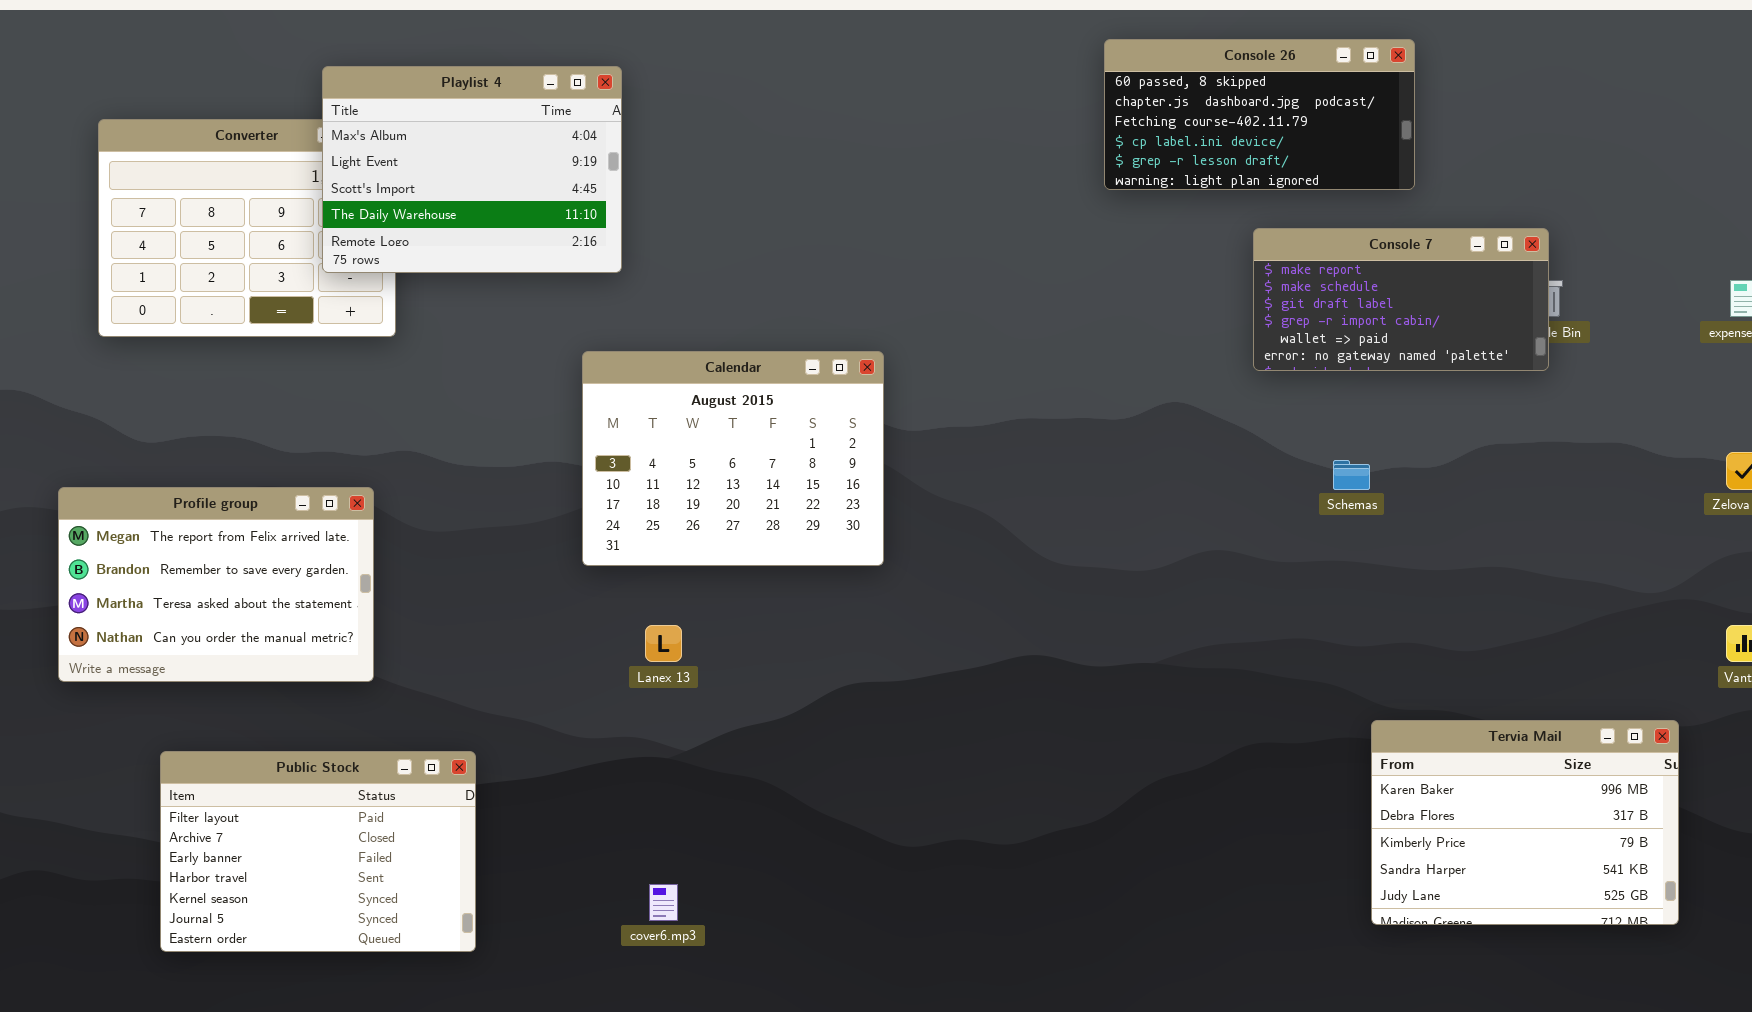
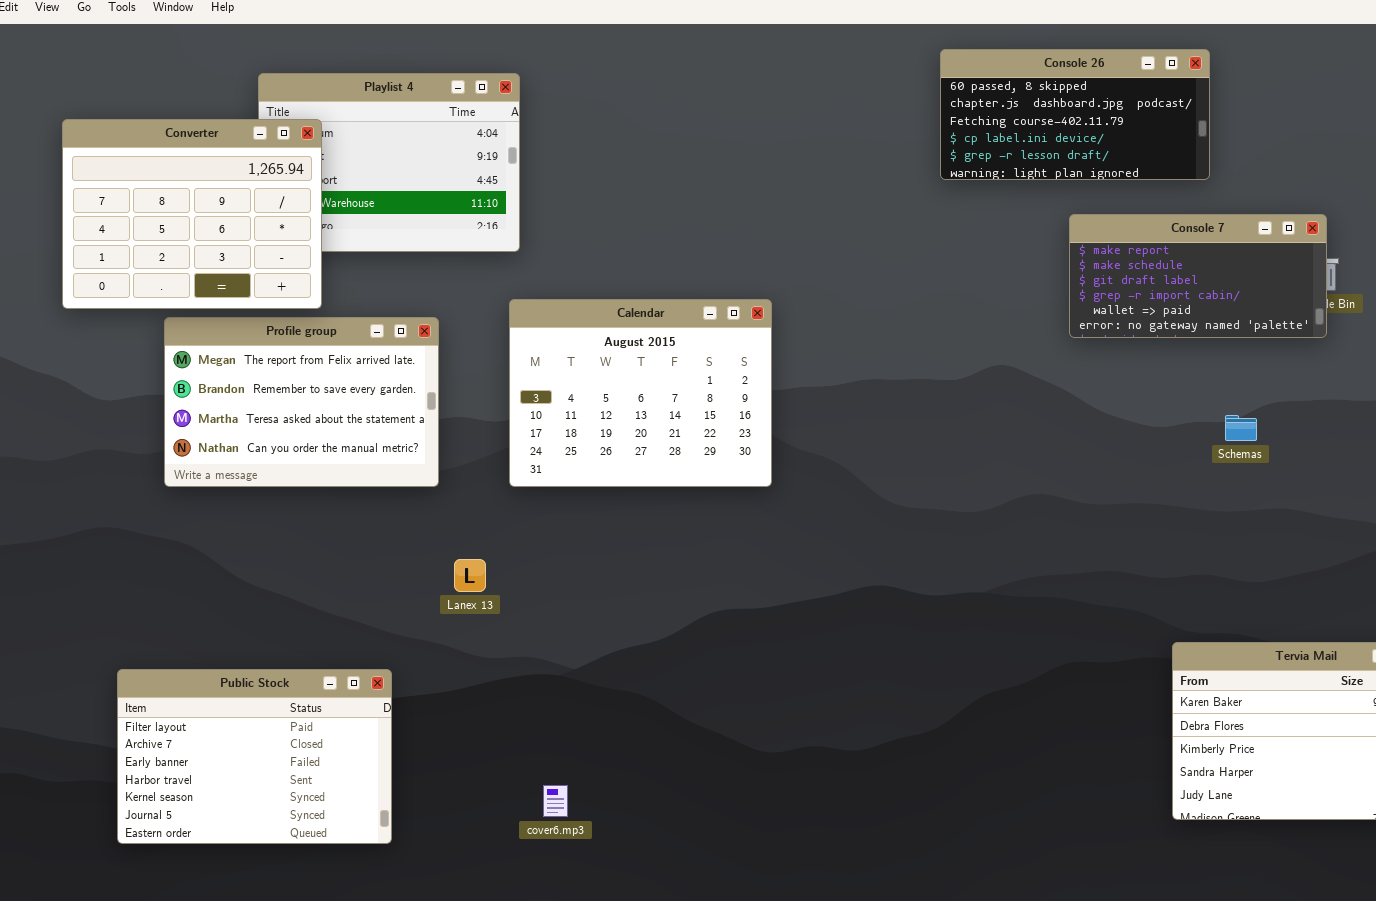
Converter: [98,119,396,337] -> [62,119,322,309], raised
Calendar: [582,351,884,566] -> [509,299,772,487], moved
Schemas: [1333,460,1370,490] -> [1225,415,1257,441], moved
Profile group: [58,487,374,682] -> [164,317,439,487], moved
Lanex 13: [645,625,682,662] -> [454,559,486,592], moved

